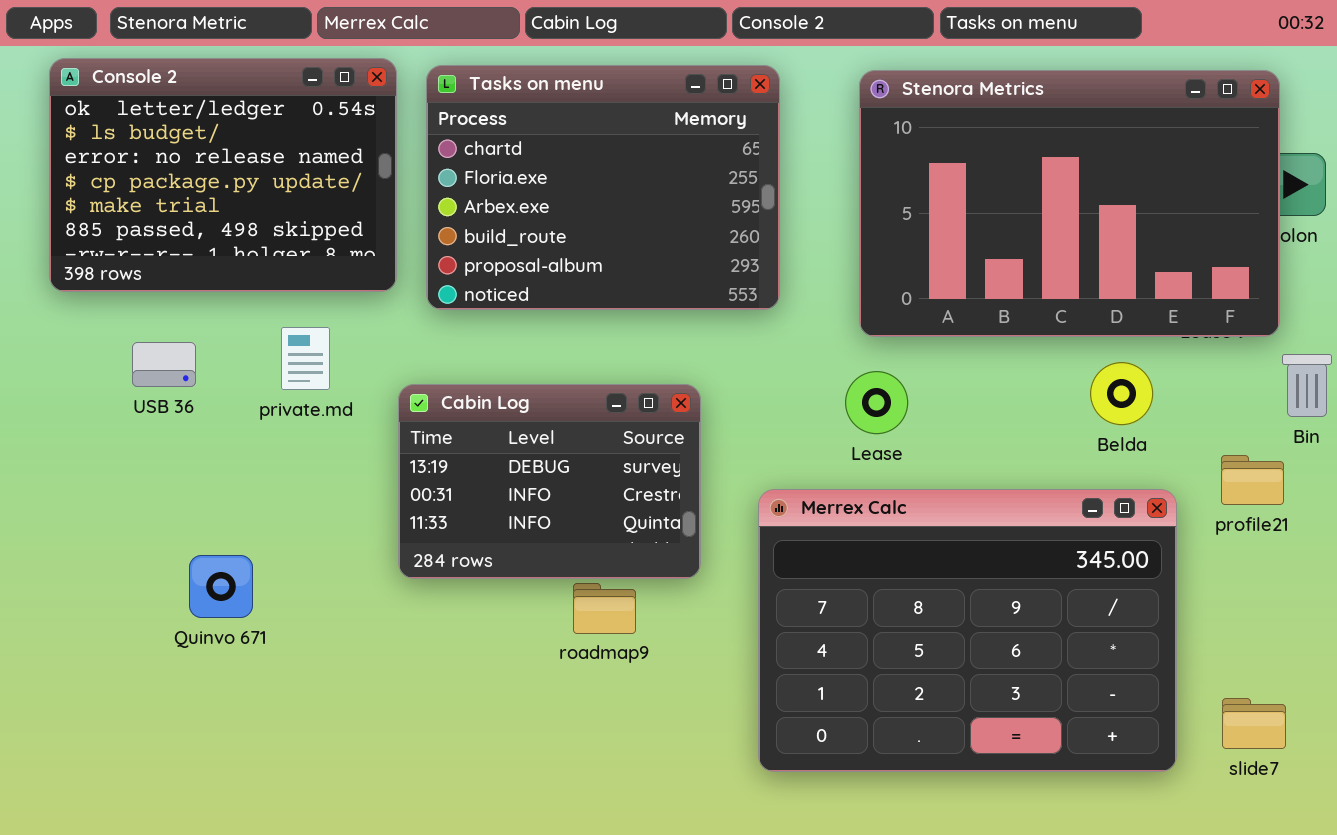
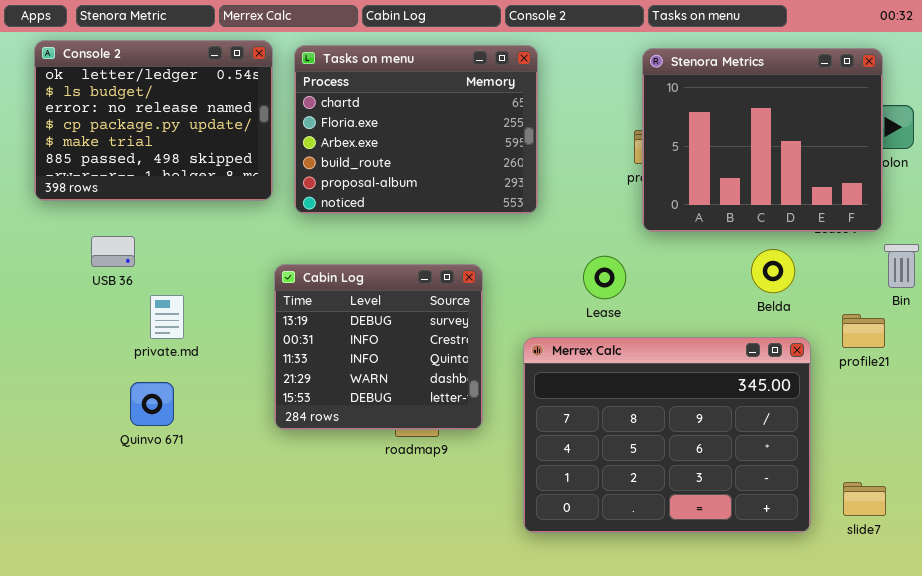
Stenora Metrics: [859,70,1280,337] -> [642,48,883,232], resized
private.md: [281,327,330,390] -> [150,295,184,339], moved
Cabin Log: [398,384,701,579] -> [274,264,483,430], resized

